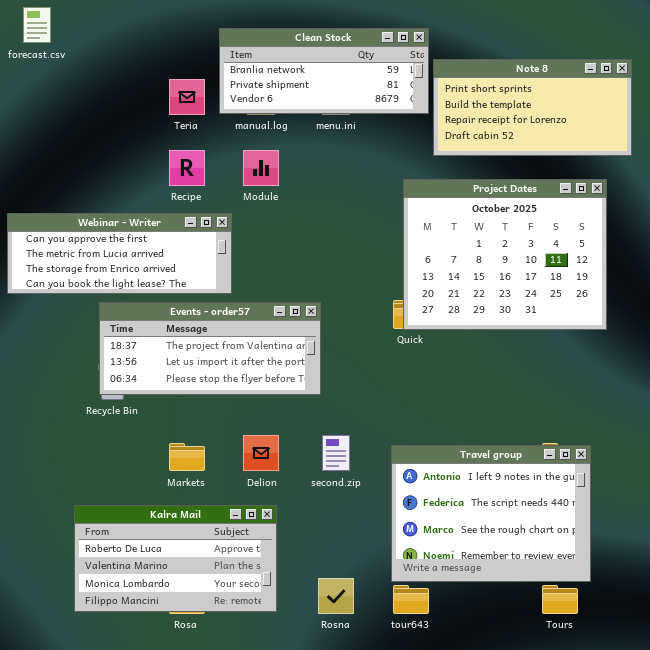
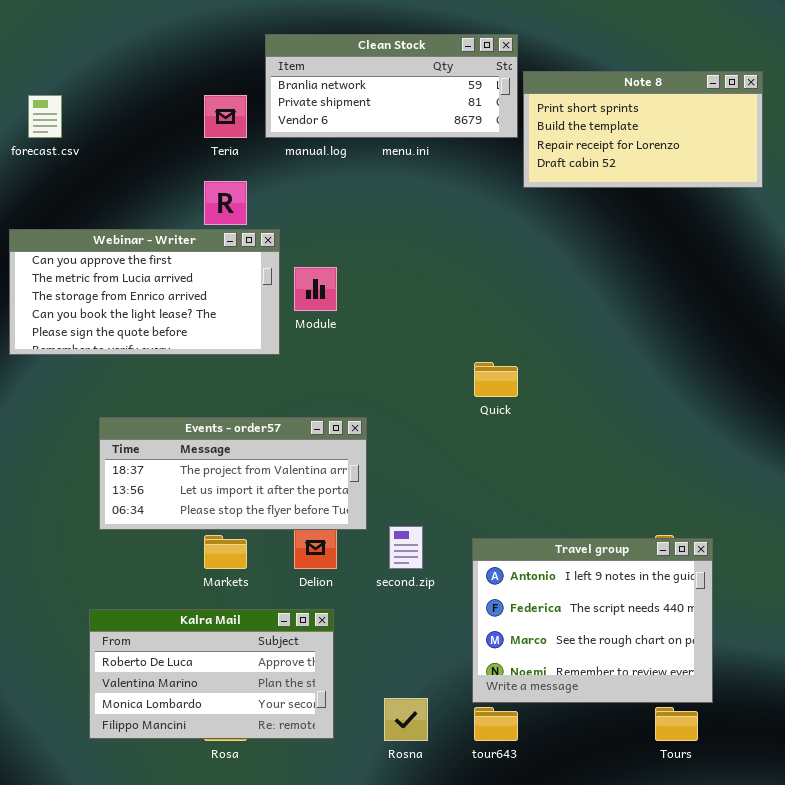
forecast.csv: [23,7,51,43] -> [28,95,62,138], moved
Module: [243,150,279,186] -> [294,267,337,311], moved
Project Dates: [403,179,607,330] -> none, closed
Webinar - Writer: [7,213,232,294] -> [9,229,280,355], resized
Events - order57: [99,302,321,395] -> [99,417,367,530], moved

